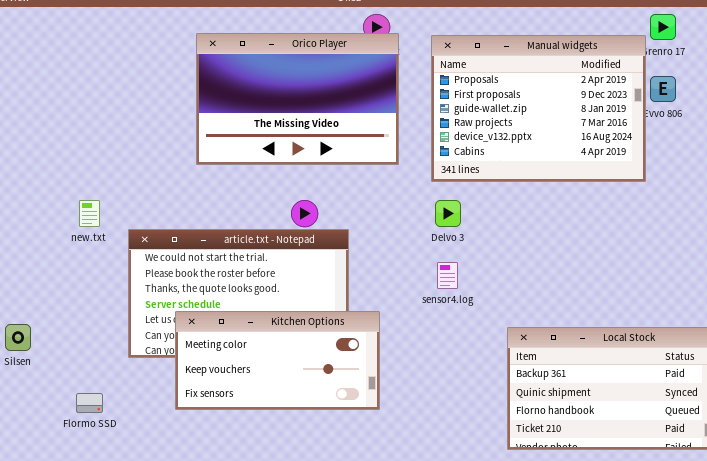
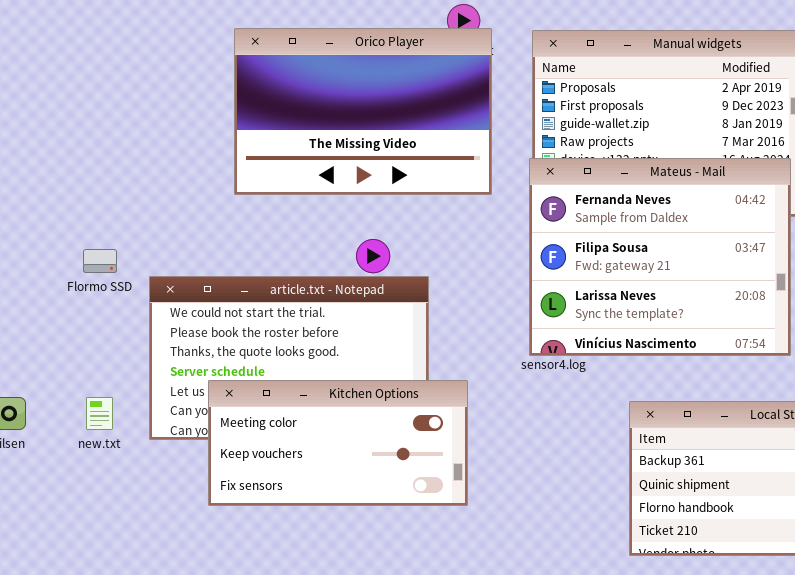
Mateus - Mail: none -> [529,158,791,356], opened
new.txt: [79,200,100,227] -> [86,397,113,430], moved
Flormo SSD: [76,393,103,413] -> [83,249,117,273], moved

